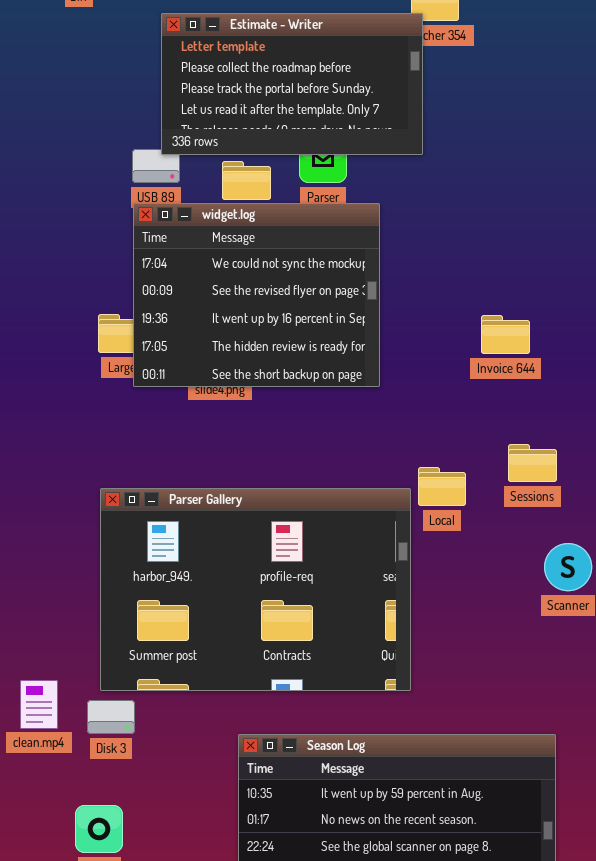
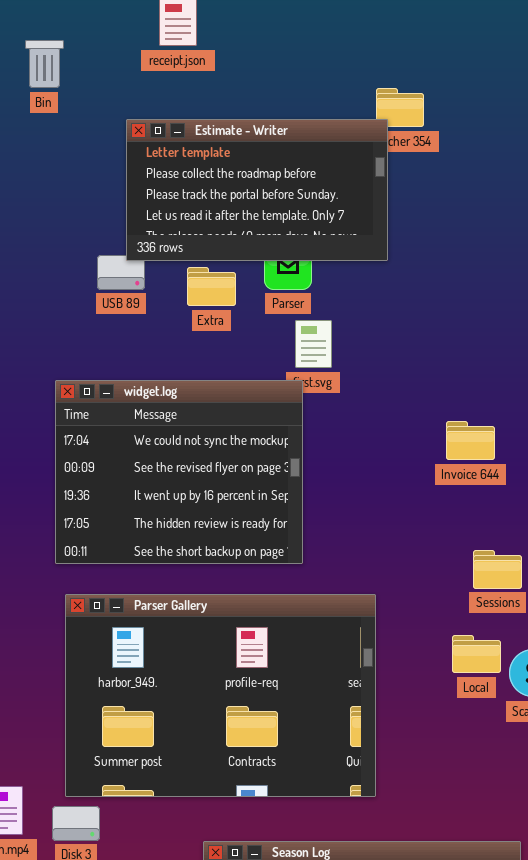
widget.log: [133,203,380,387] -> [55,380,303,564], moved
Local: [418,467,466,506] -> [452,635,501,673], moved

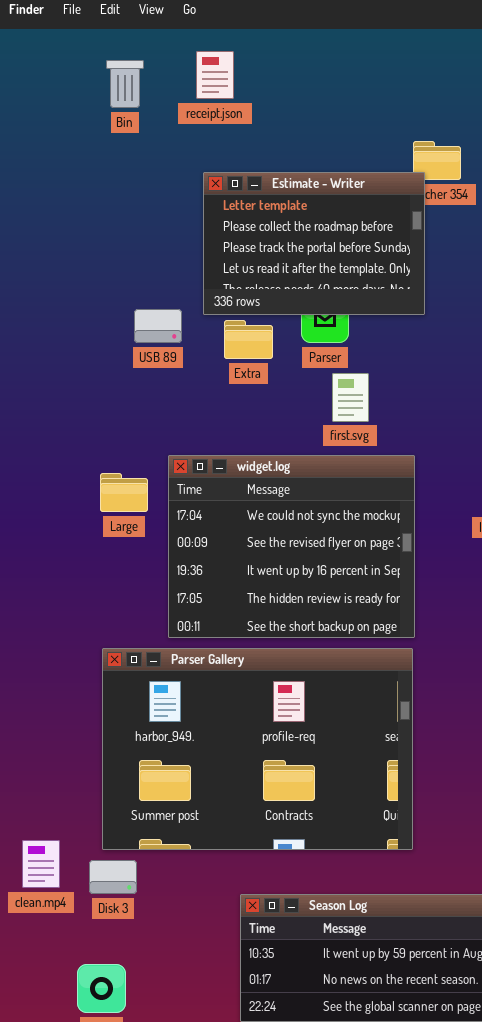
Bin: [25,40,64,88] -> [106,60,144,108], moved
Estimate - Writer: [126,119,388,261] -> [203,172,425,315], resized
widget.log: [55,380,303,564] -> [168,455,415,638], moved

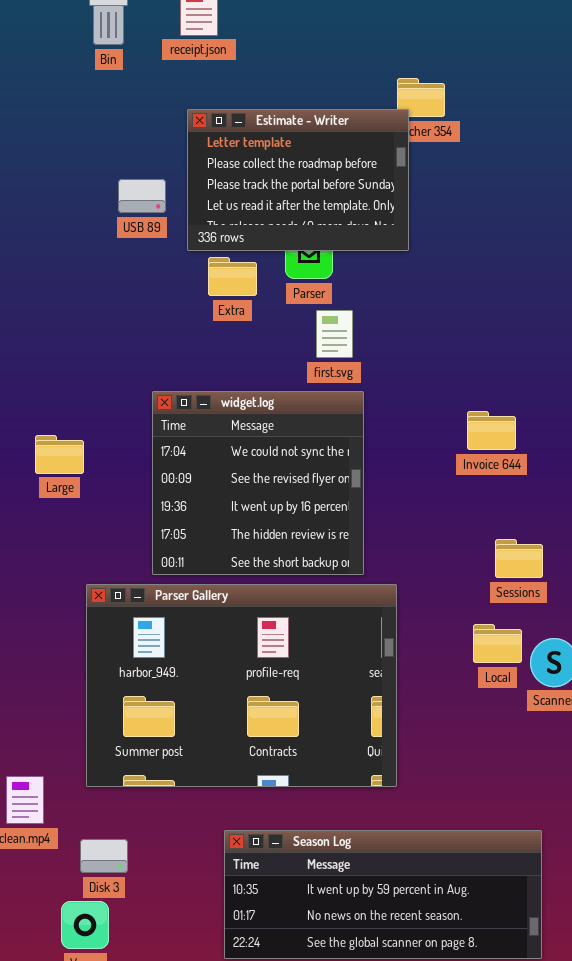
USB 89: [134,309,182,343] -> [118,179,166,213], moved
widget.log: [168,455,415,638] -> [152,391,364,575], resized
Large: [100,473,148,512] -> [35,435,84,474], moved
Disk 3: [89,860,137,894] -> [80,839,128,873], moved

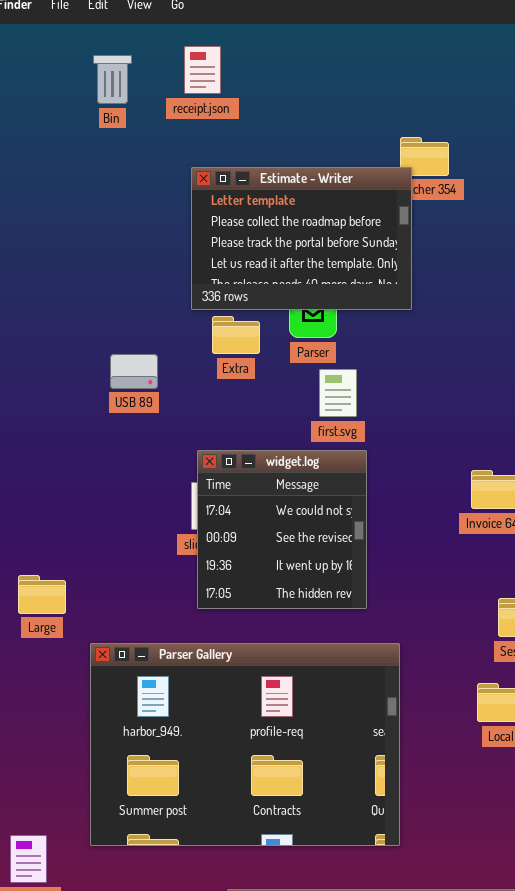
USB 89: [118,179,166,213] -> [110,354,158,389], moved
widget.log: [152,391,364,575] -> [197,450,367,609], resized
Large: [35,435,84,474] -> [18,575,66,614], moved

